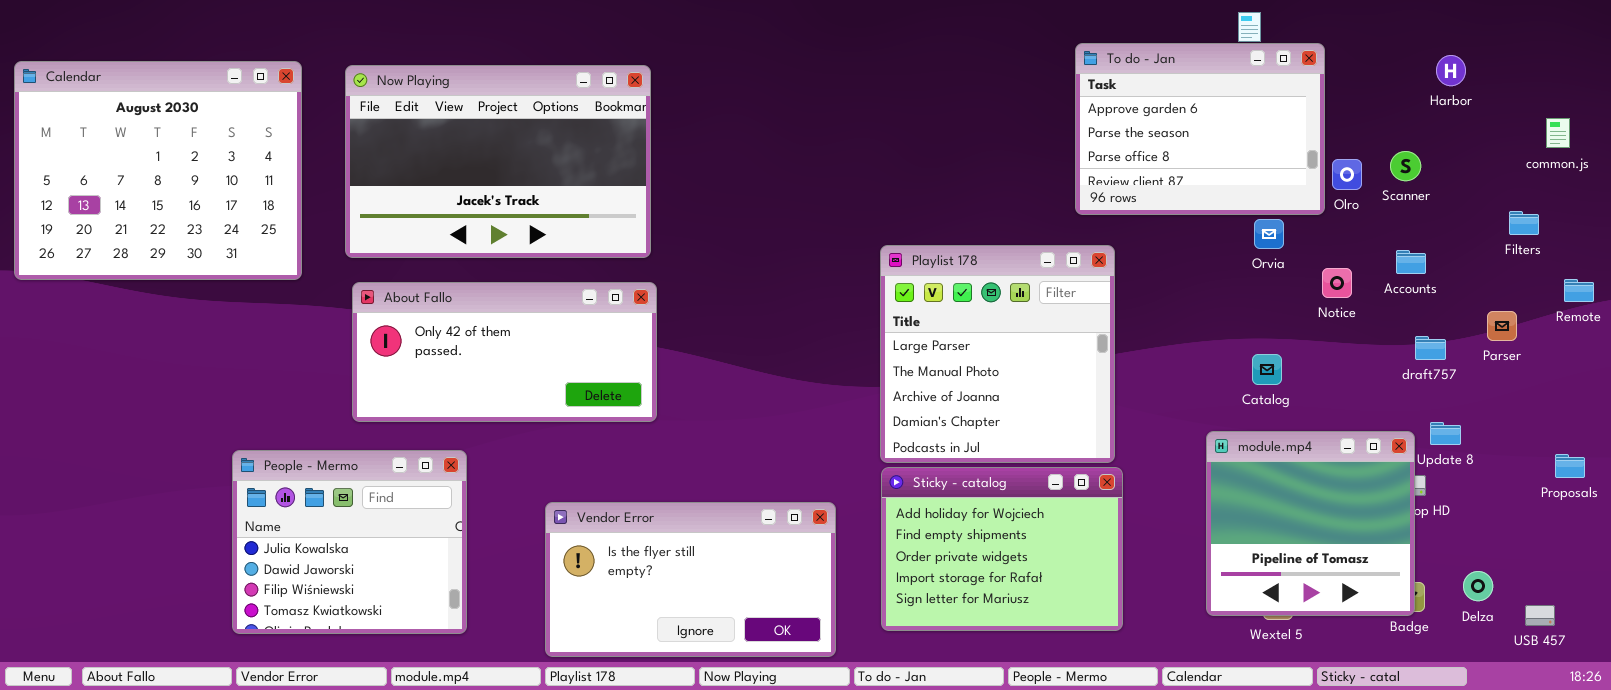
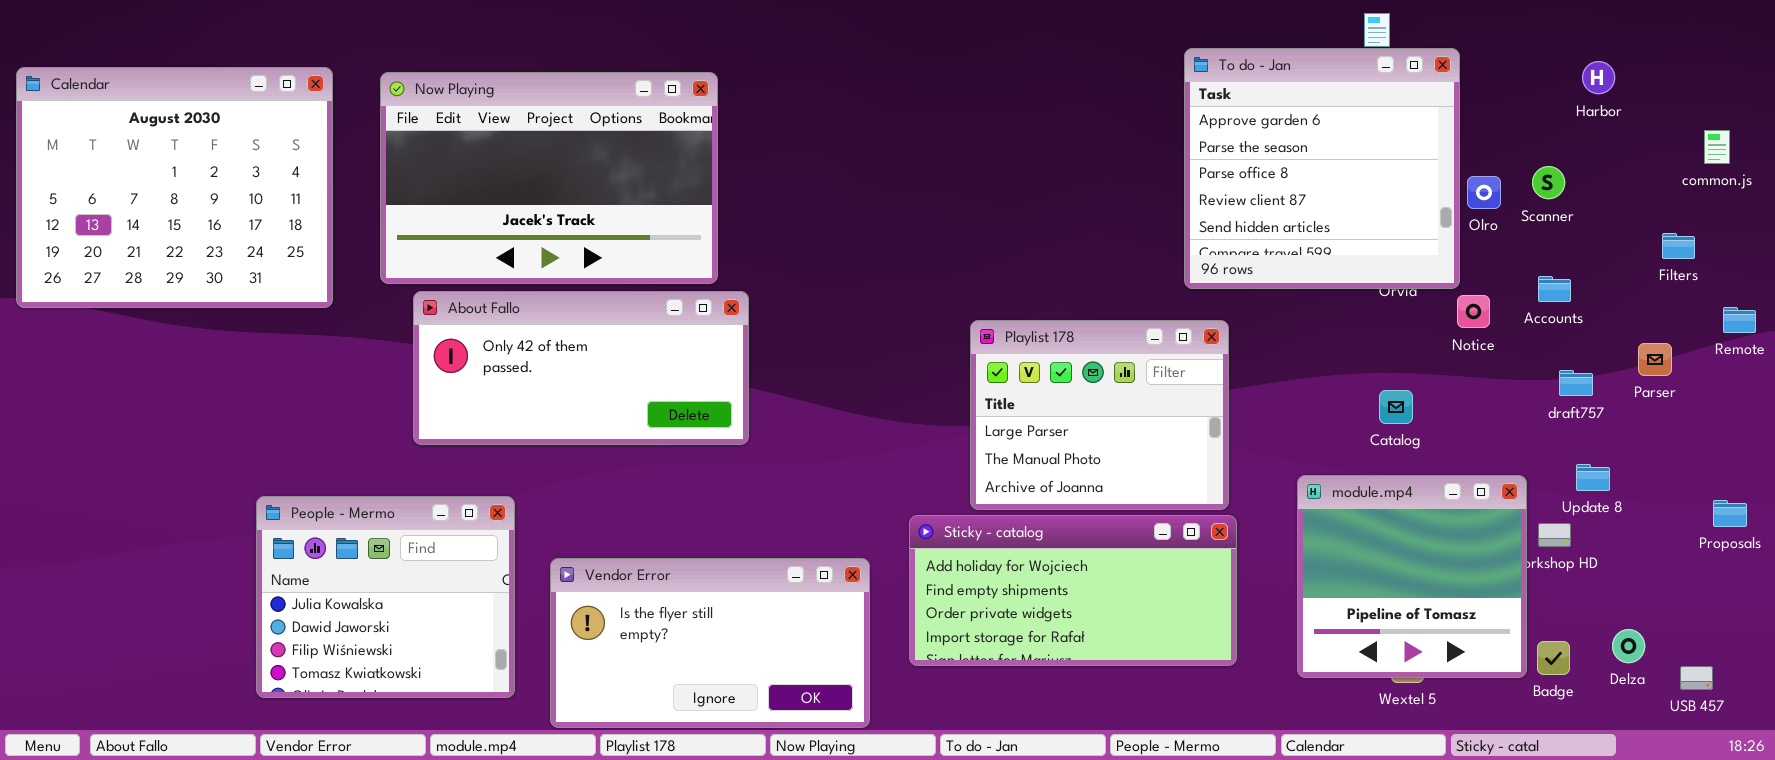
To do - Jan: [1075,43,1325,215] -> [1184,48,1460,289], resized
Playlist 178: [880,245,1115,463] -> [970,320,1229,510], resized
About Fallo: [352,282,657,422] -> [413,291,749,445], moved
module.mp4: [1206,431,1415,616] -> [1297,475,1527,678], moved
Sticky - catalog: [881,467,1123,631] -> [909,515,1237,666], resized
Vendor Error: [545,502,836,657] -> [550,558,870,728], moved

